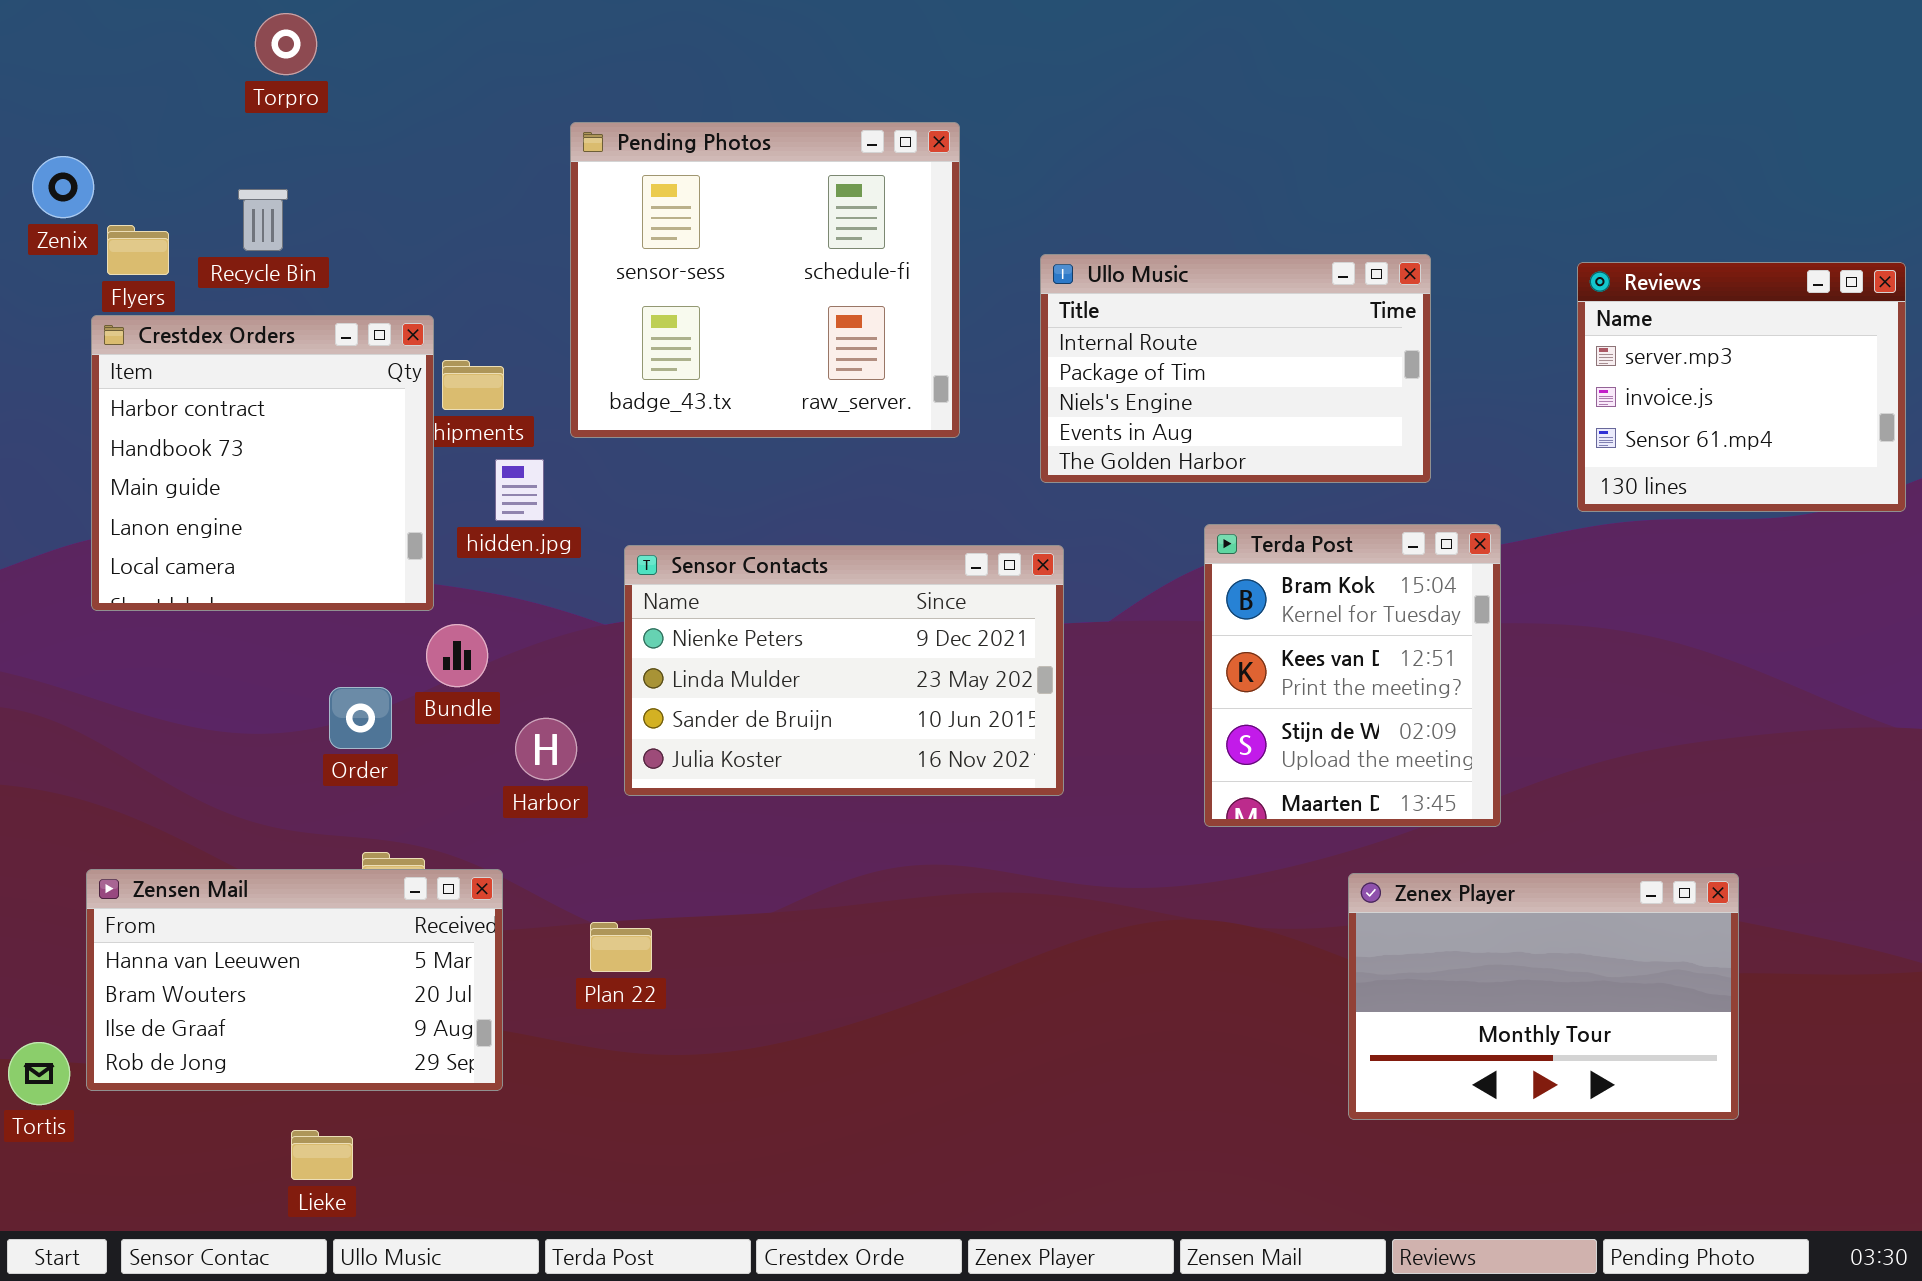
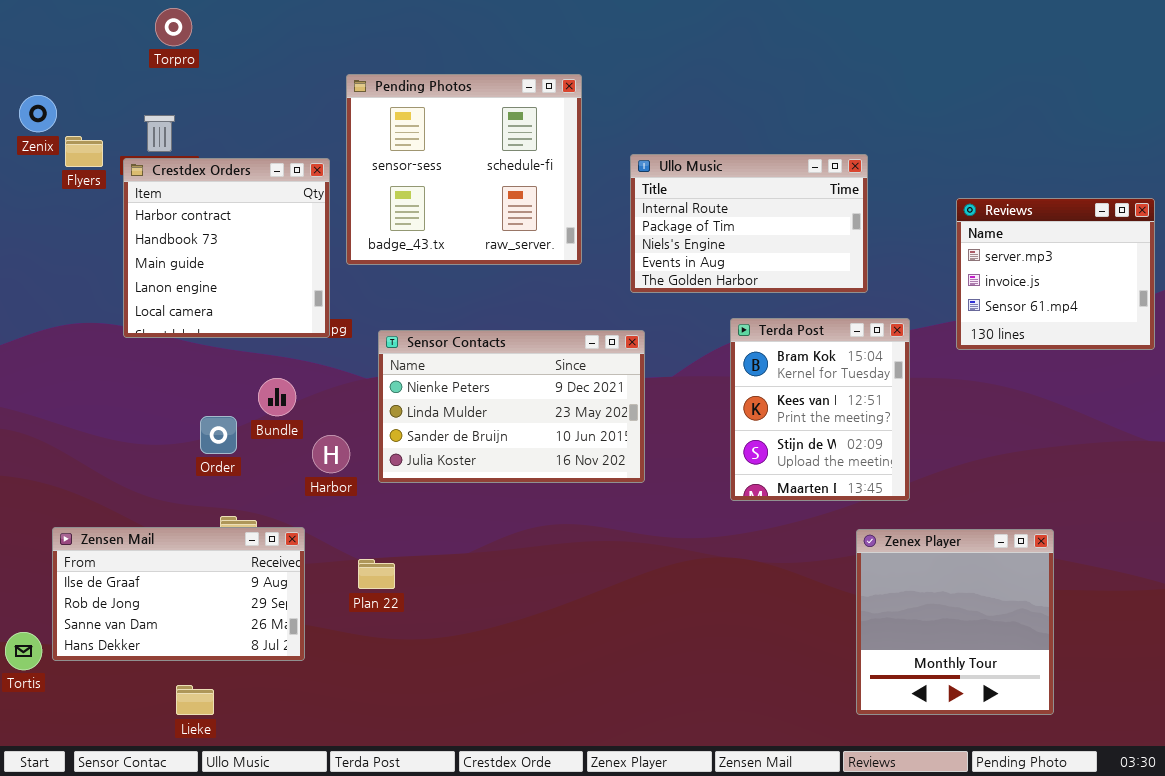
Reviews: [1577,262,1906,512] -> [956,198,1155,350], moved
Crestdex Orders: [91,315,434,611] -> [123,158,330,338], moved
Zensen Mail: [86,869,503,1091] -> [52,527,305,661], scrolled down 2 rows
Zenex Player: [1348,873,1739,1120] -> [856,529,1054,715], resized

